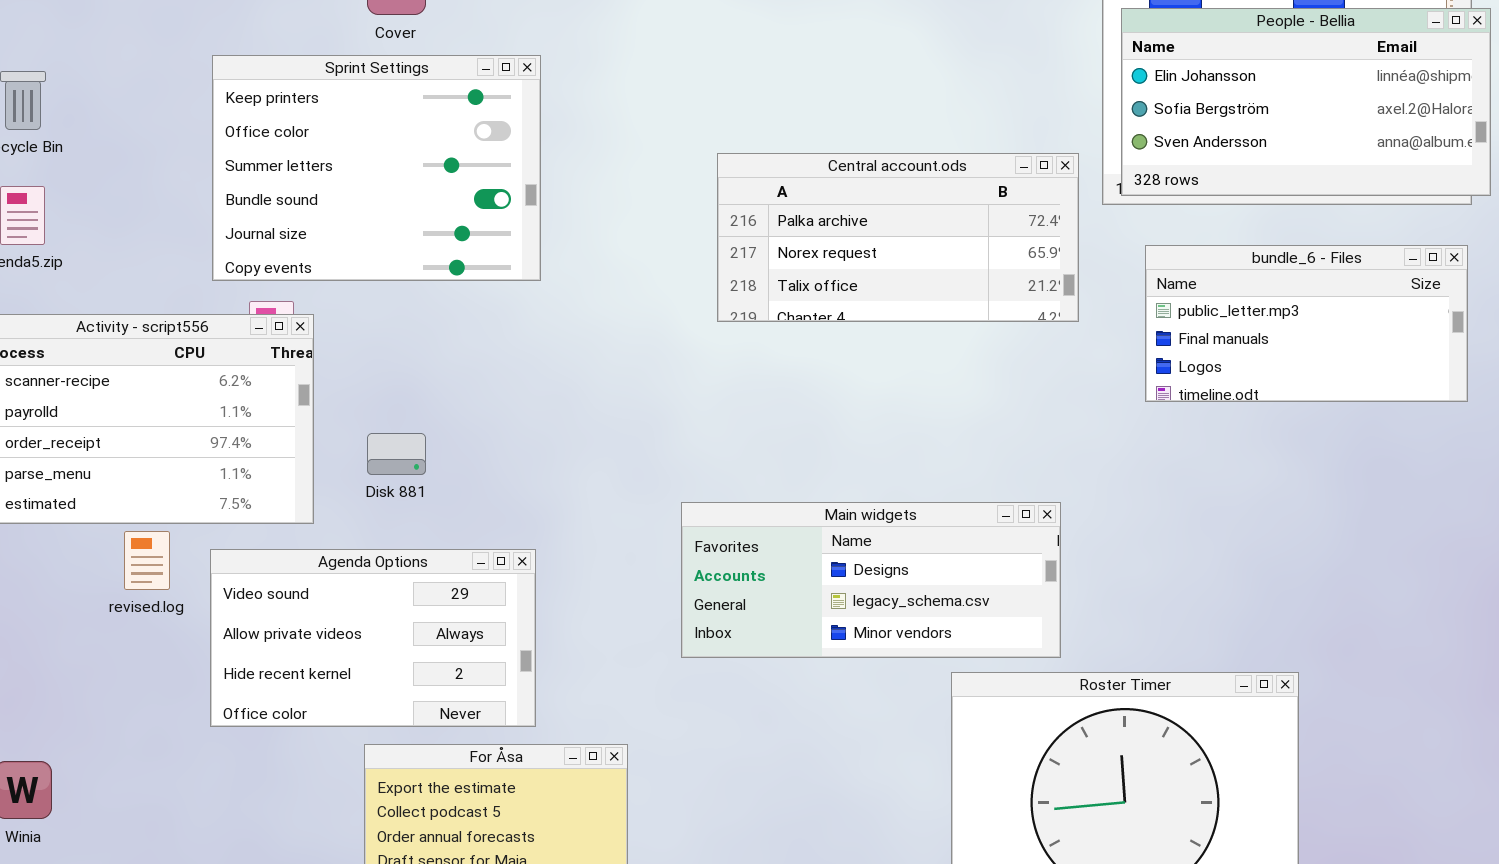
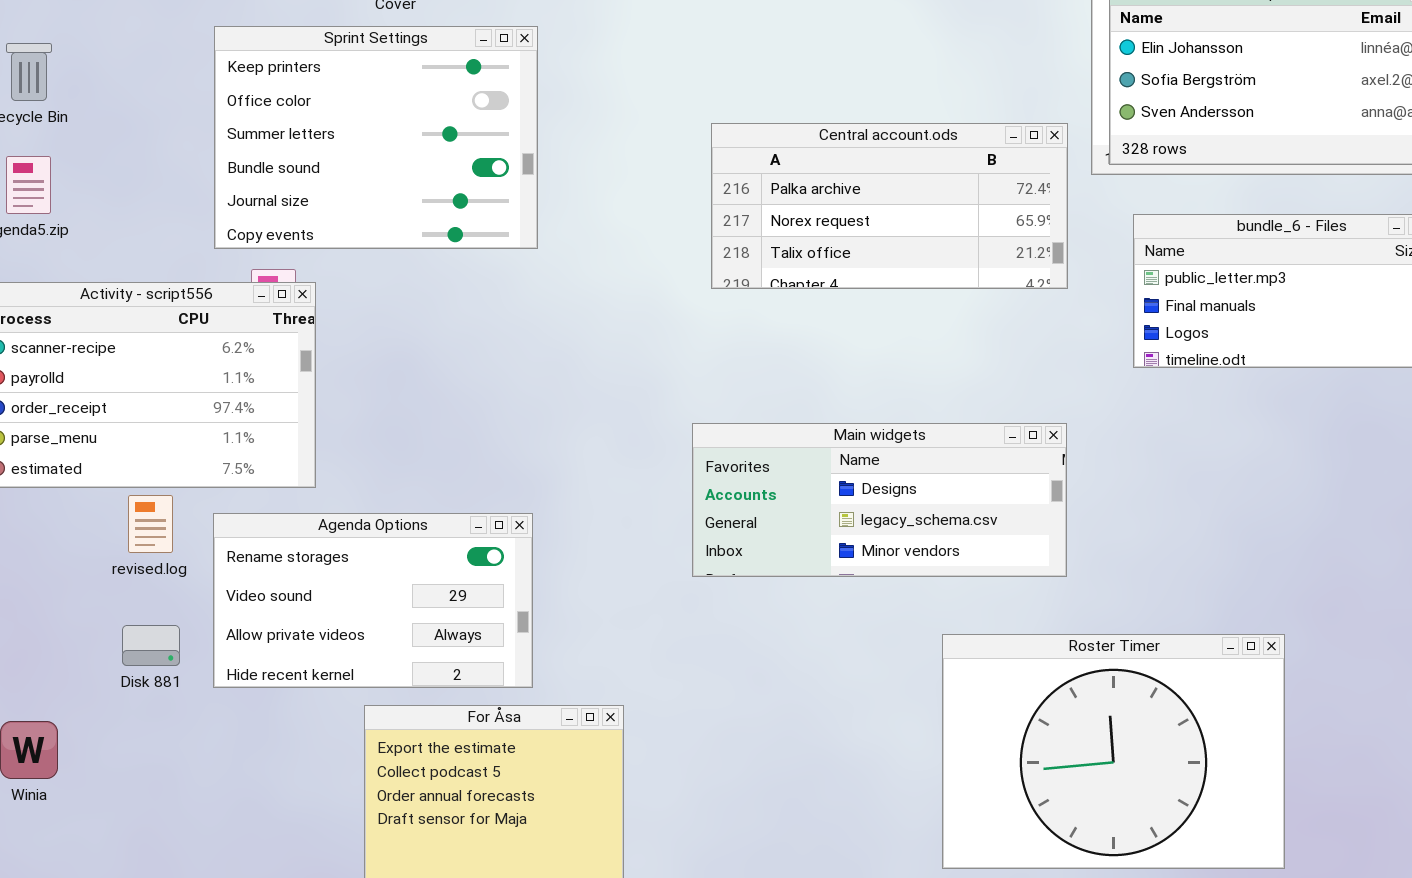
Disk 881: [367,433,426,475] -> [122,625,180,666], moved
Main widgets: [681,502,1061,658] -> [692,423,1067,577], moved
Agenda Options: [210,549,536,727] -> [213,513,533,688], scrolled up 1 row

